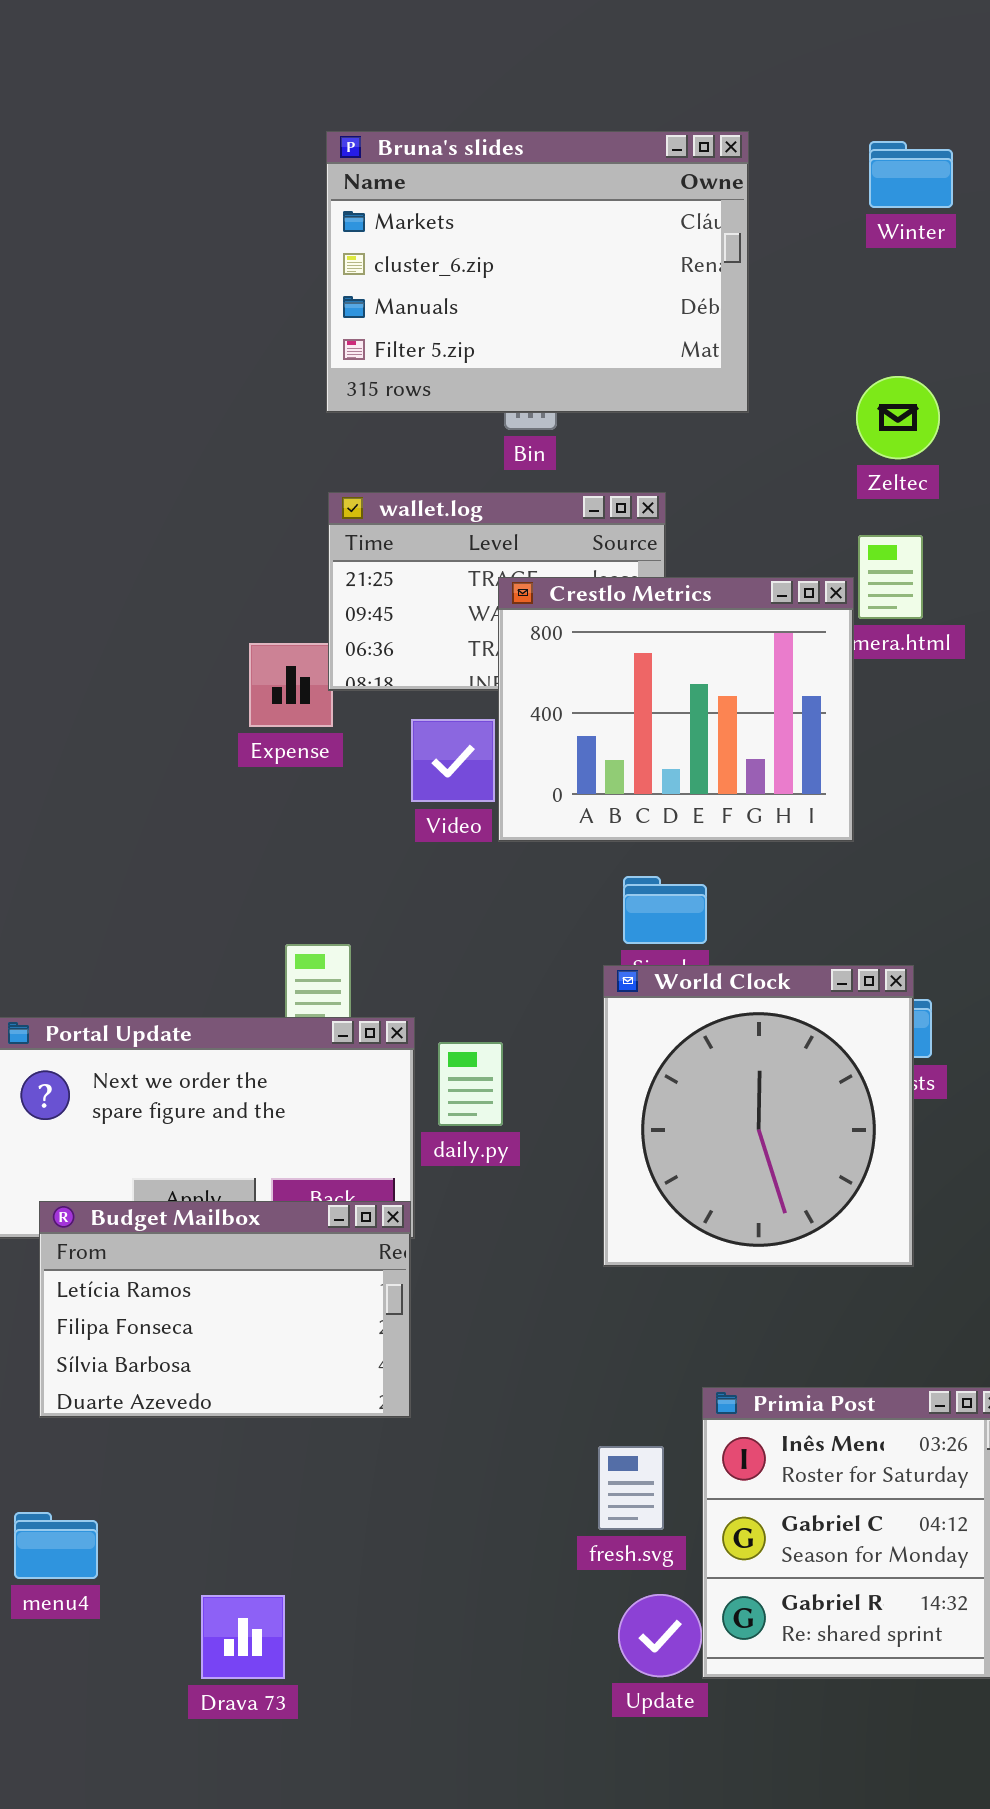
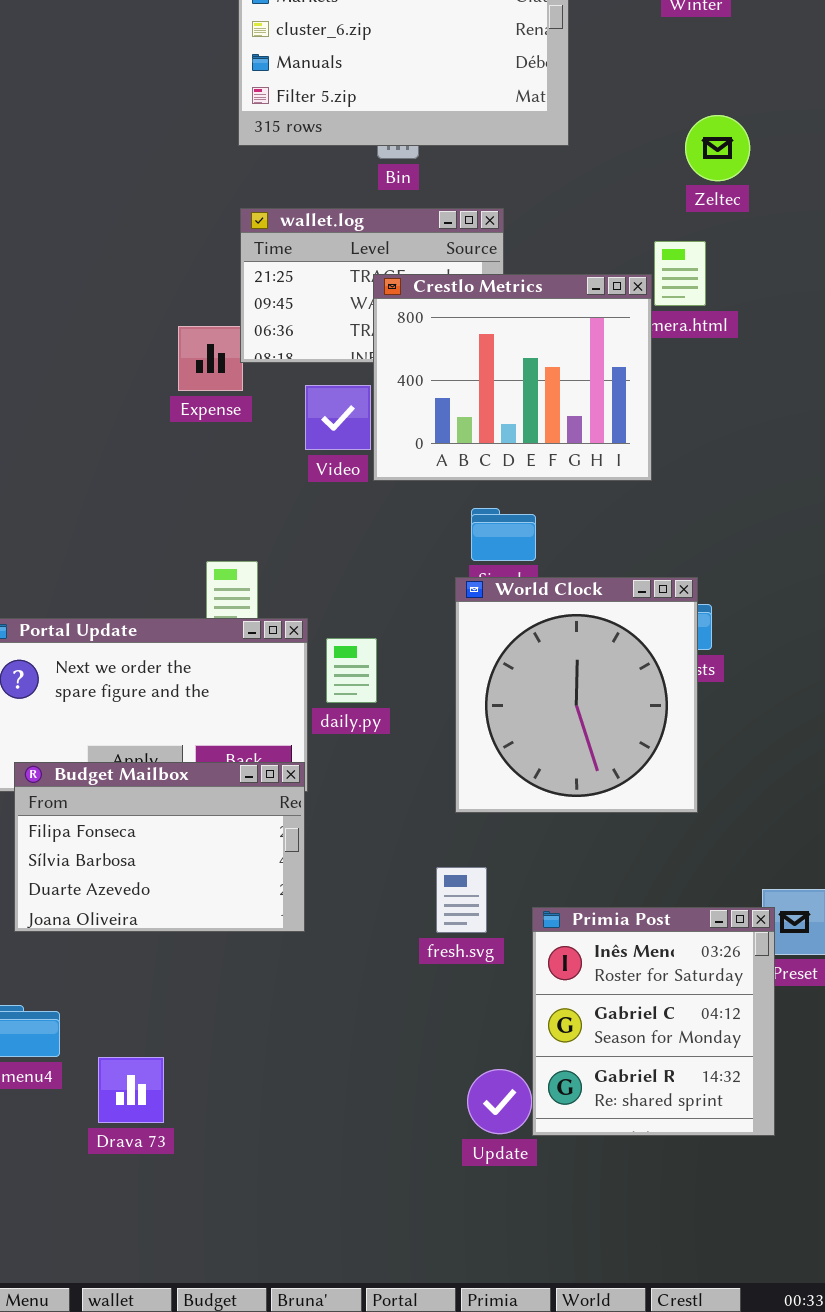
Zeltec: [856,376,940,459] -> [685,115,750,181], moved
Budget Mailbox: [39,1201,411,1418] -> [14,762,305,932], scrolled down 1 row
fresh.svg: [598,1446,664,1530] -> [436,867,487,933], moved
Drava 73: [201,1595,285,1679] -> [98,1057,164,1123], moved

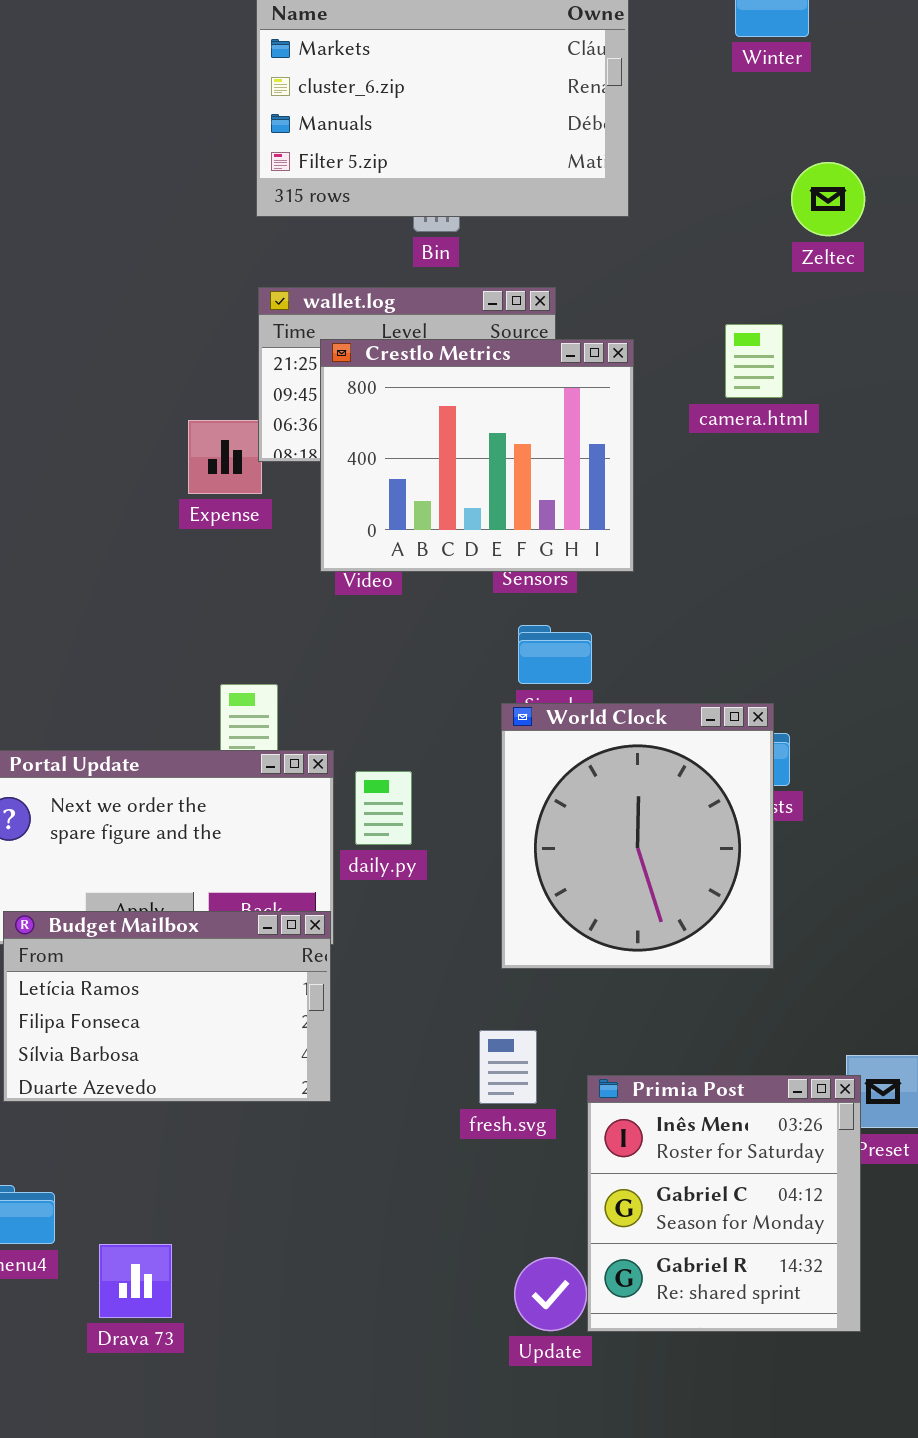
Zeltec: [685,115,750,181] -> [791,162,865,236], moved
Crestlo Metrics: [373,274,652,481] -> [320,339,634,572], moved
Budget Mailbox: [14,762,305,932] -> [3,911,331,1102], scrolled up 1 row

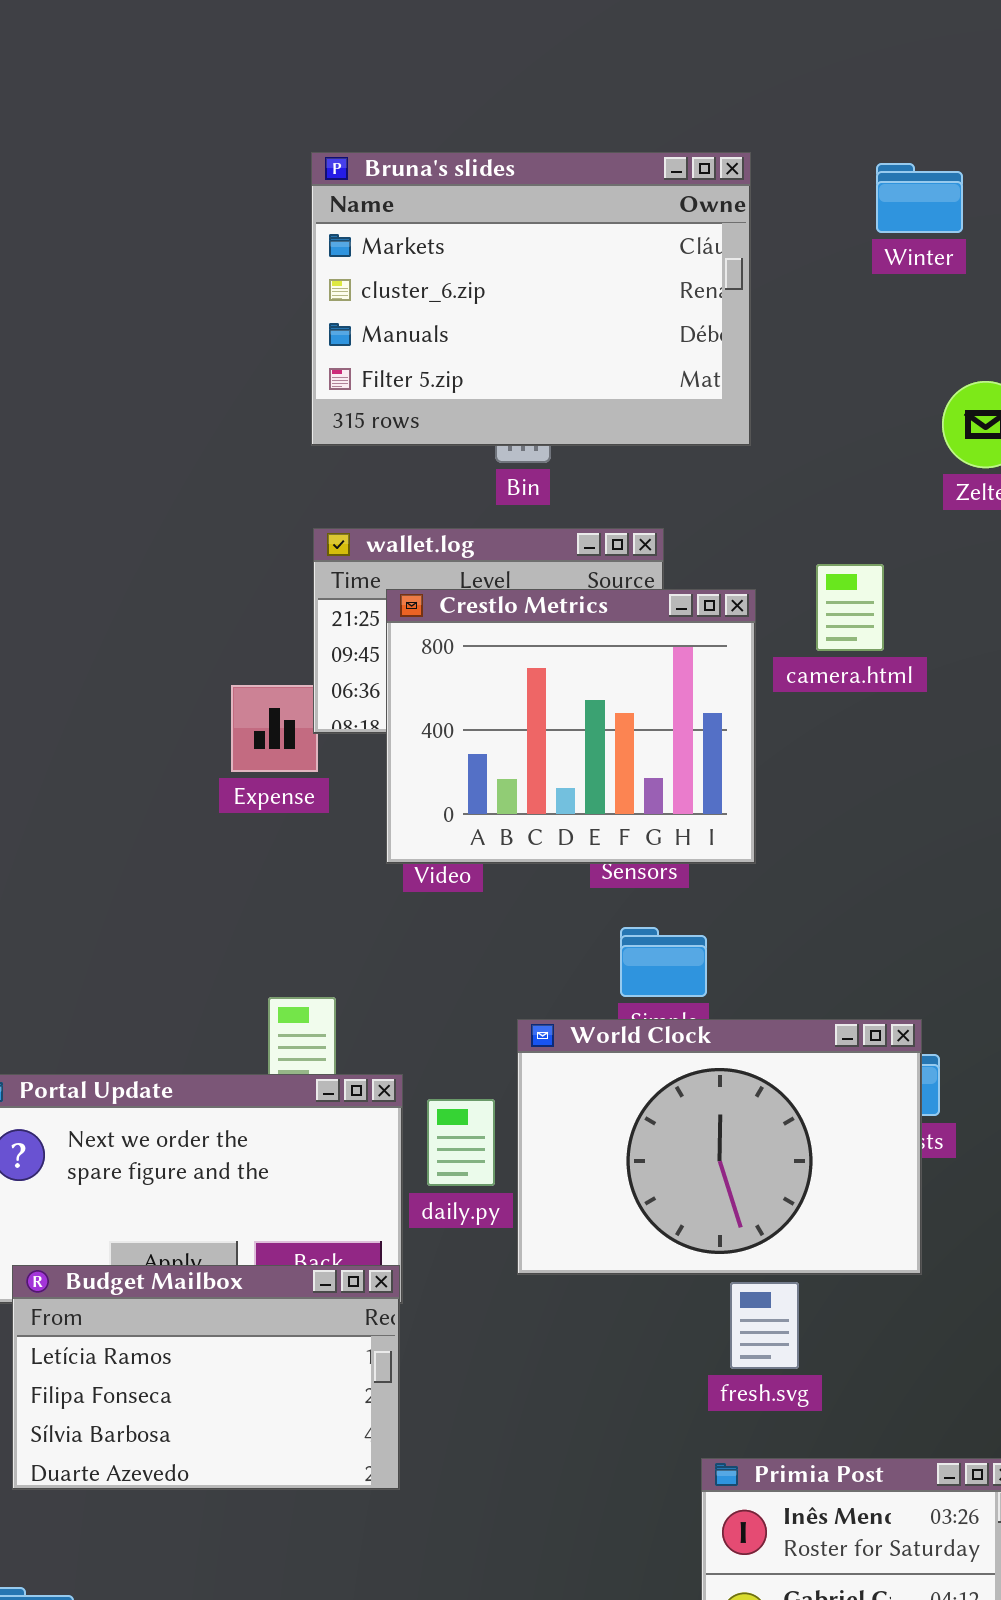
camera.html: [725,324,783,398] -> [816,564,884,651], moved
World Clock: [501,703,774,969] -> [517,1019,922,1275], resized
fresh.svg: [479,1030,537,1104] -> [730,1282,799,1369], moved

